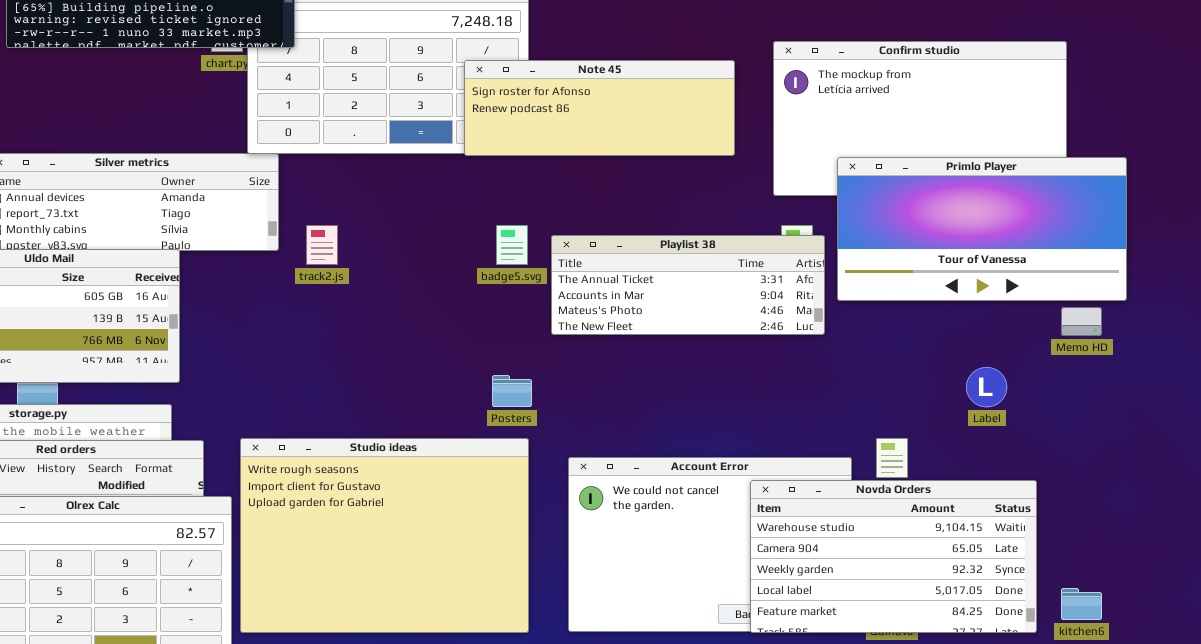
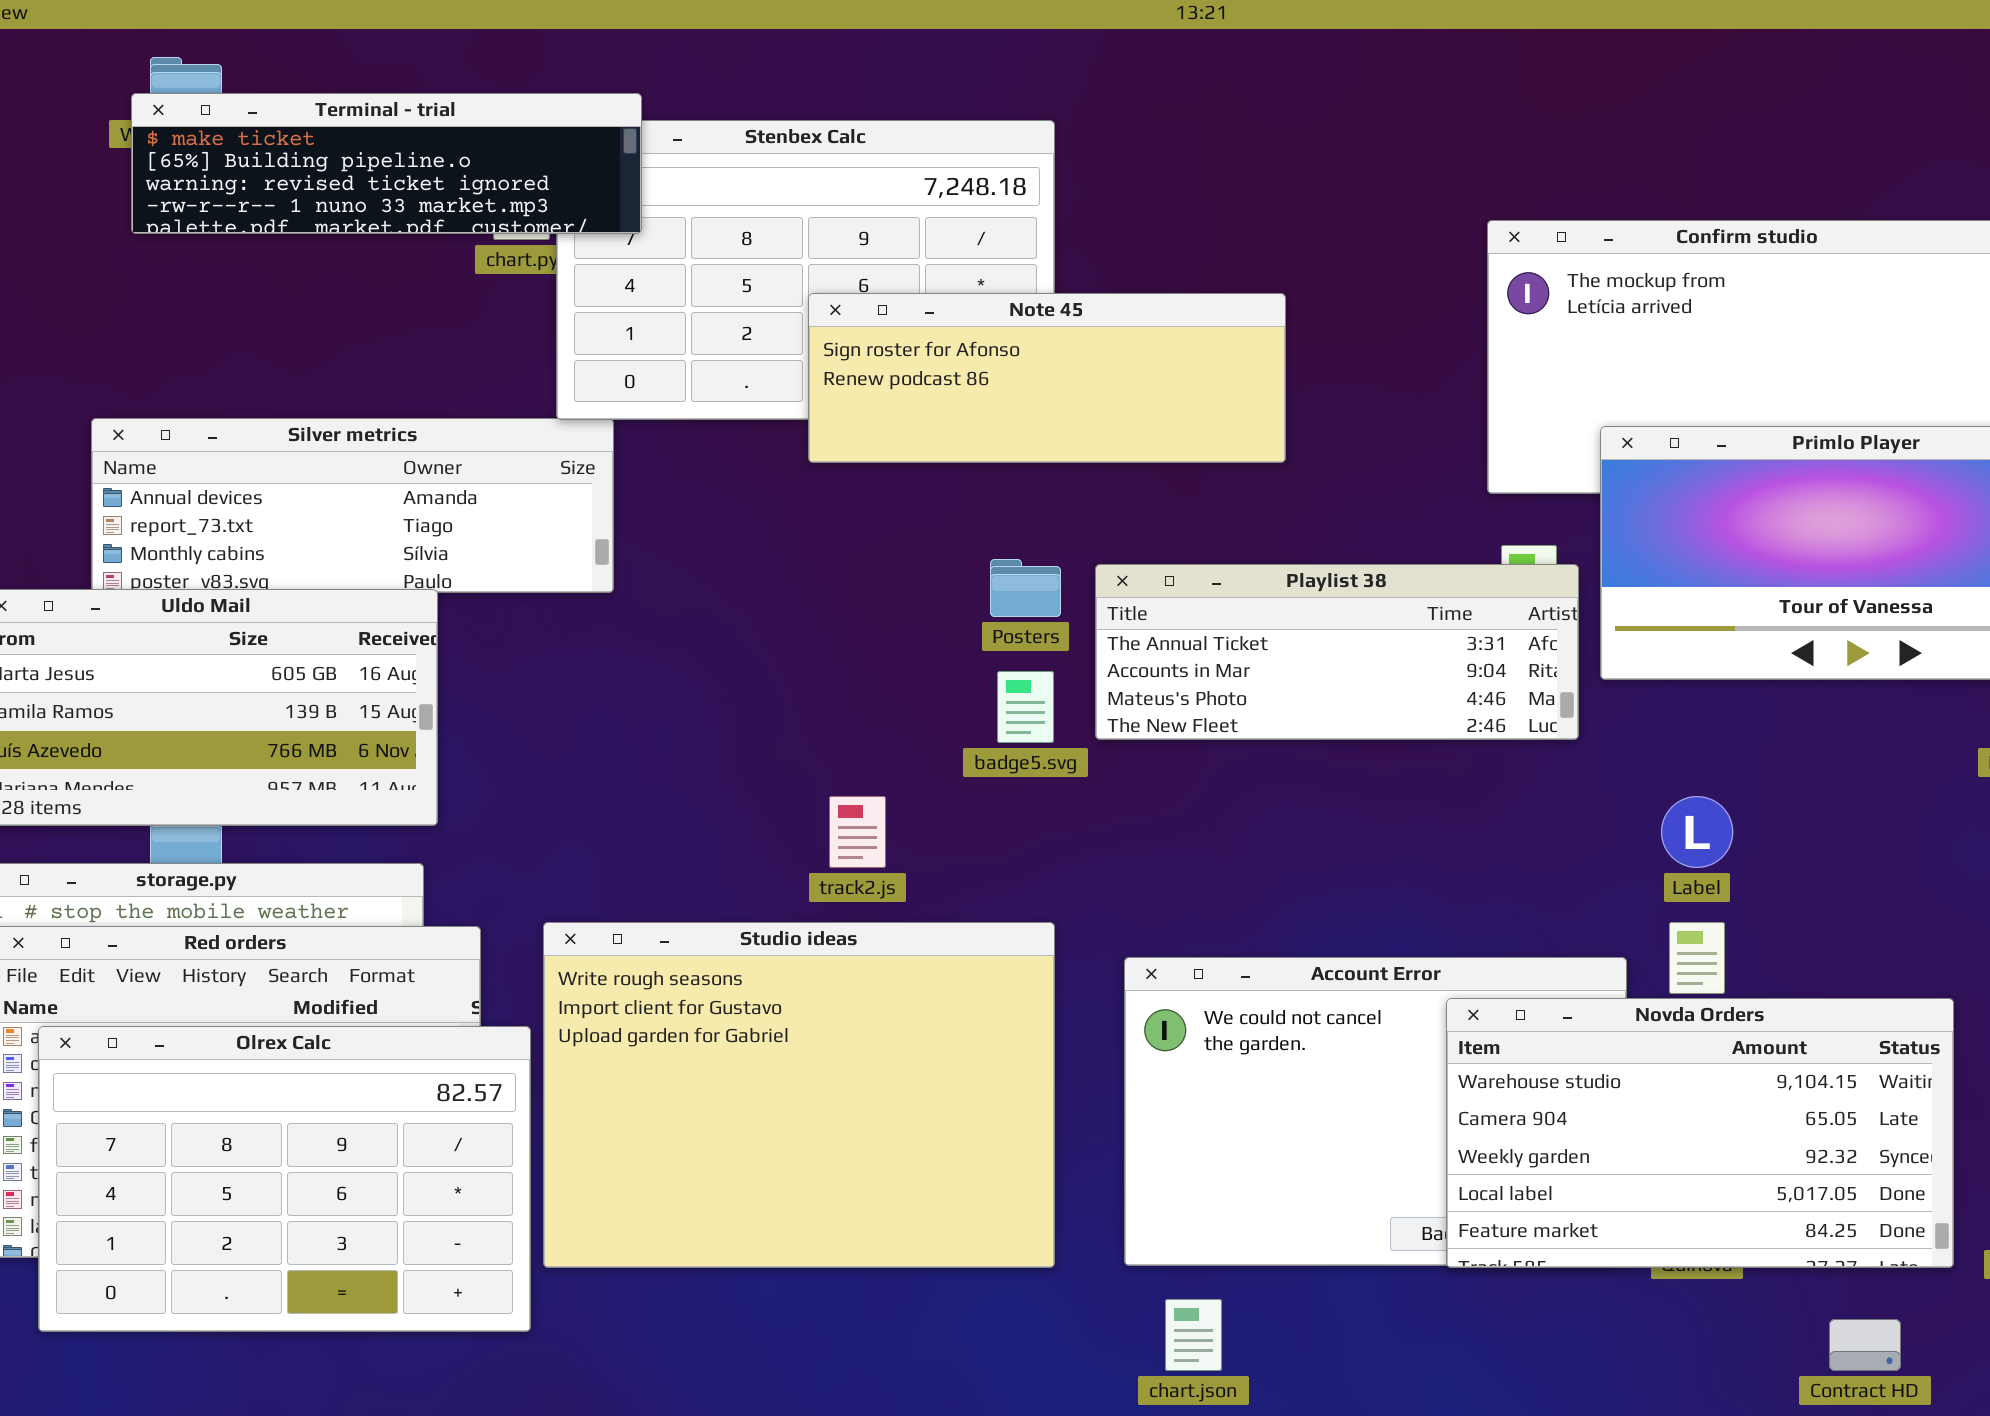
Note 45: [464,60,735,156] -> [808,293,1286,463], moved
track2.js: [306,225,338,265] -> [829,796,886,868], moved
badge5.svg: [496,225,528,265] -> [997,671,1054,743], moved
Label: [966,367,1007,407] -> [1661,796,1733,868], moved
Posters: [492,375,532,407] -> [990,559,1061,617], moved

